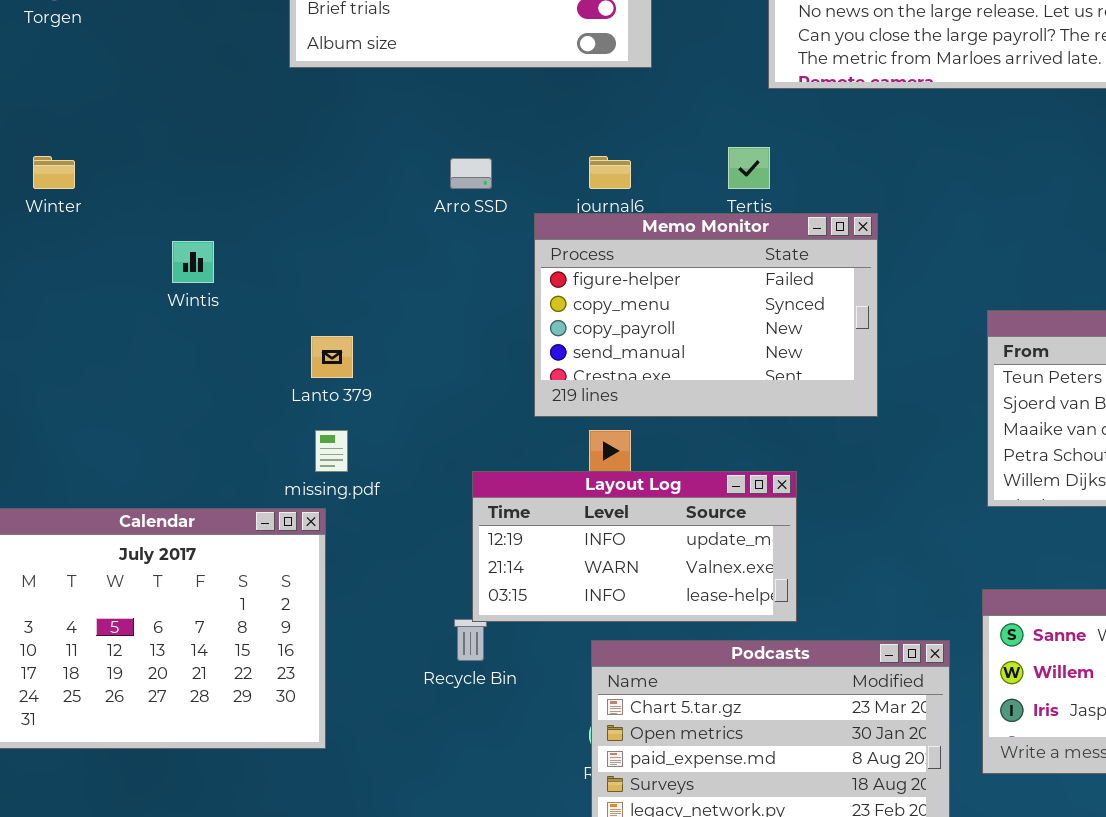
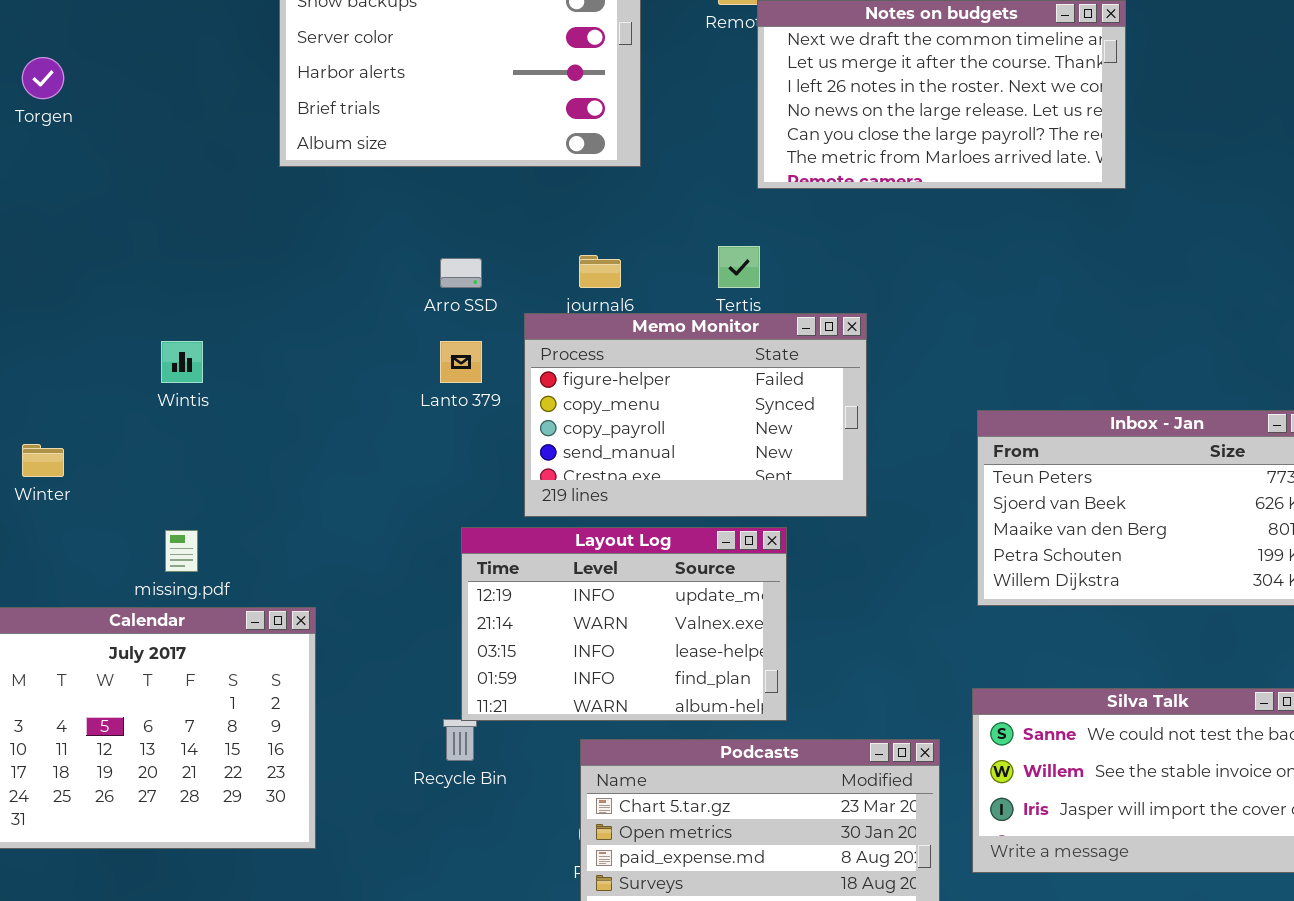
Winter: [33,156,75,189] -> [22,444,64,477], moved
Lanto 379: [311,336,353,378] -> [440,341,482,383], moved
missing.pdf: [315,430,348,472] -> [165,530,198,572], moved
Layout Log: [472,471,797,622] -> [461,527,787,721], resized

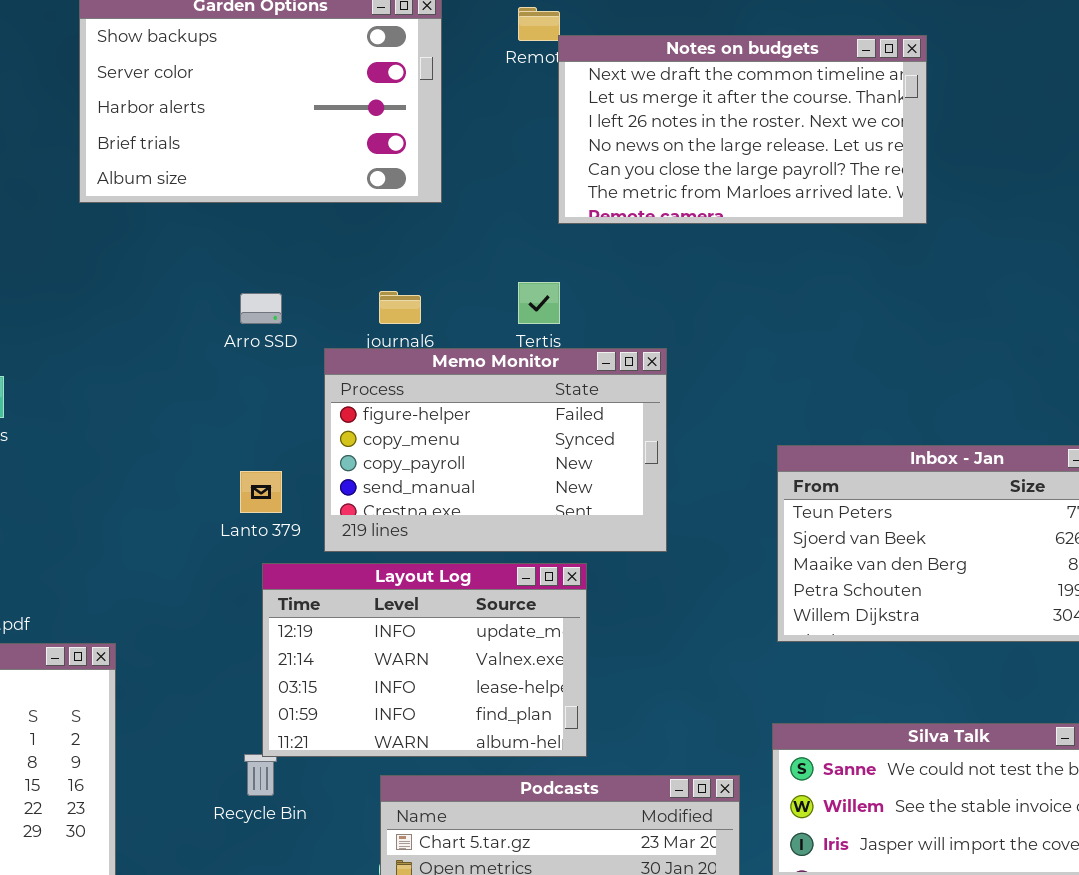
Lanto 379: [440,341,482,383] -> [240,471,282,513], moved

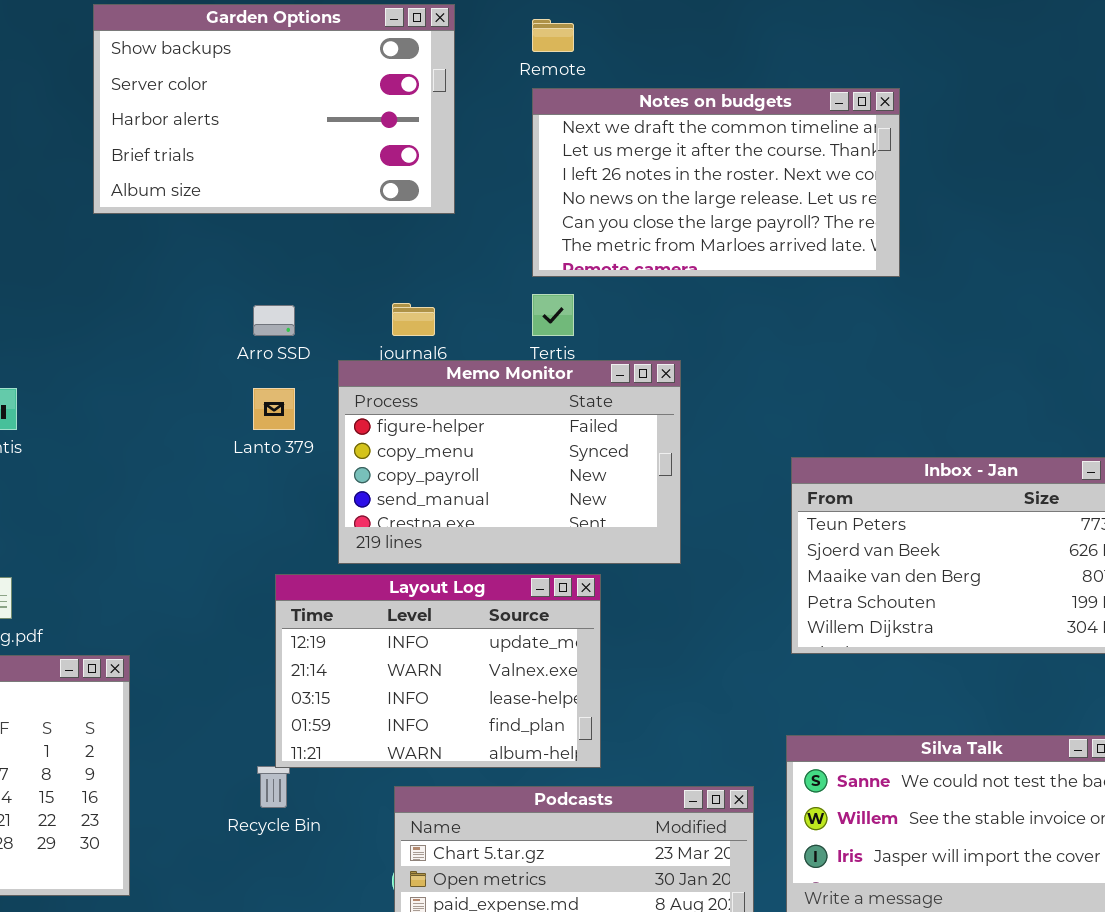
Notes on budgets: [558,35,927,224] -> [532,88,900,277], moved
Lanto 379: [240,471,282,513] -> [253,388,295,430], moved

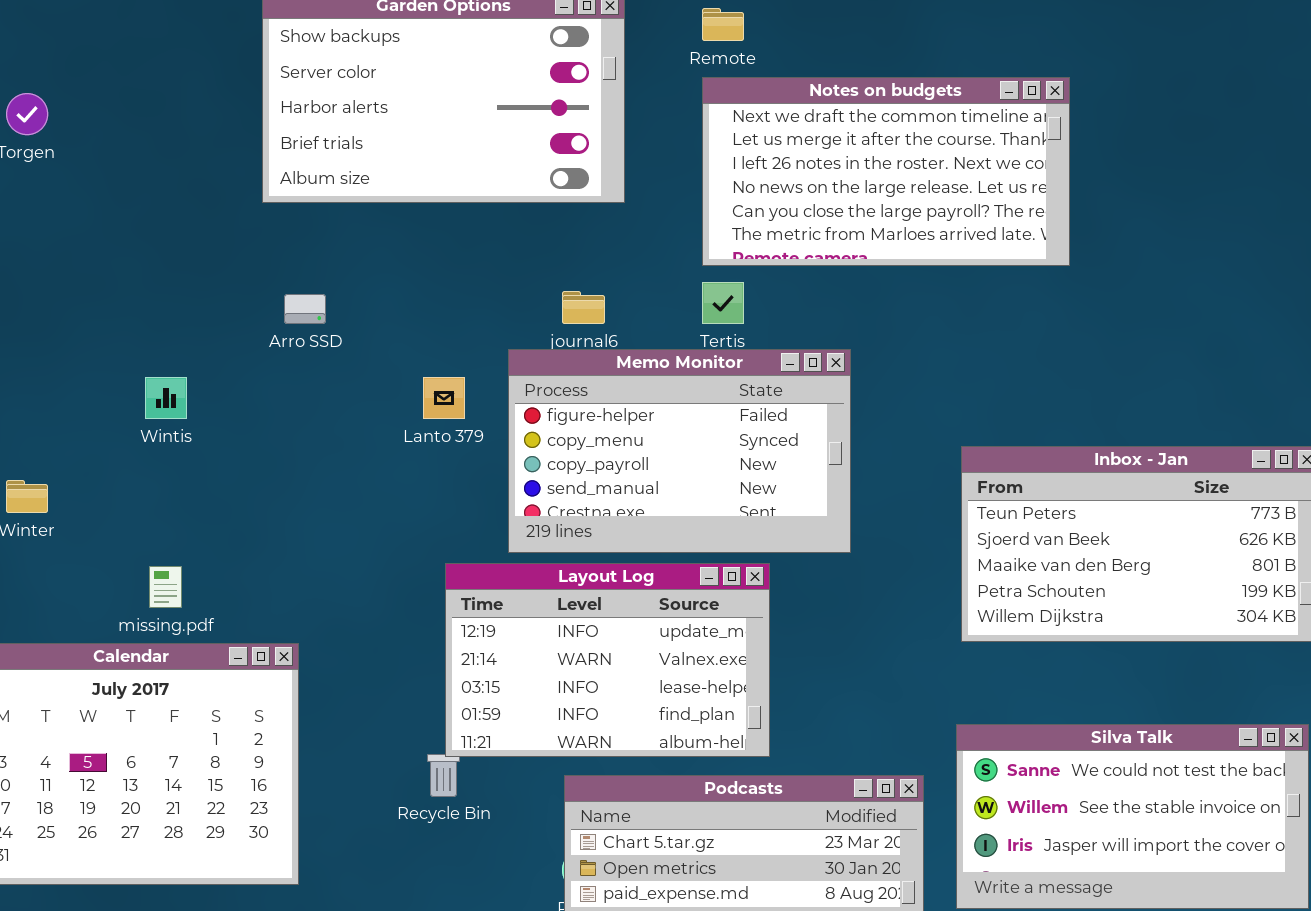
Arro SSD: [253,305,295,336] -> [284,294,326,324], moved

